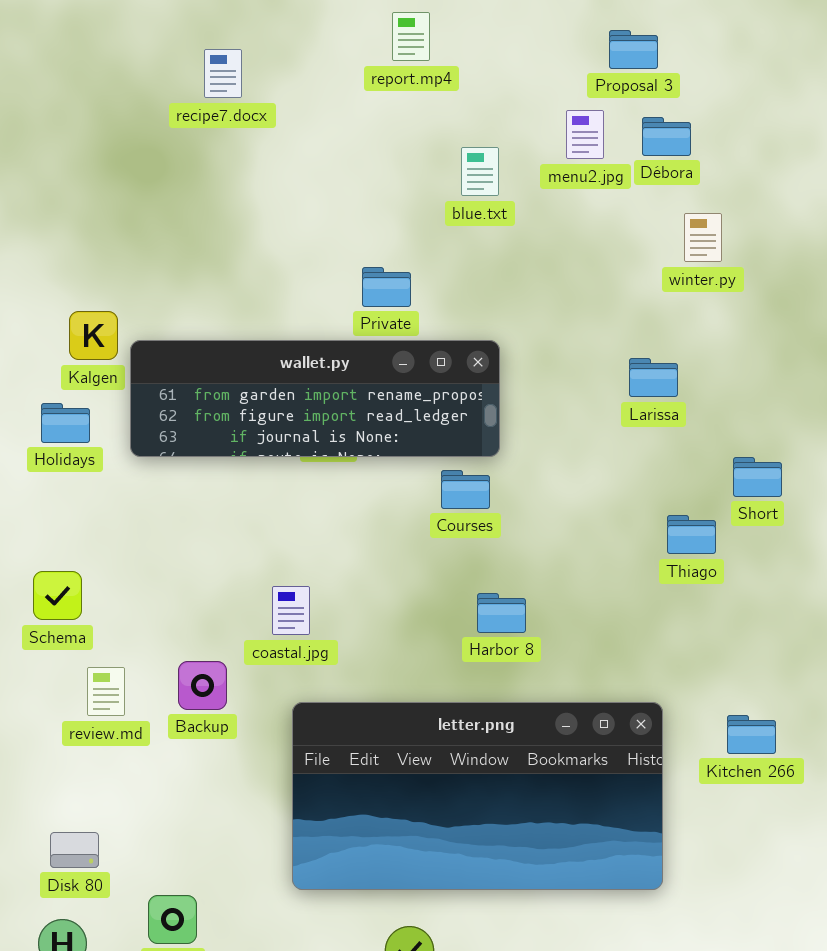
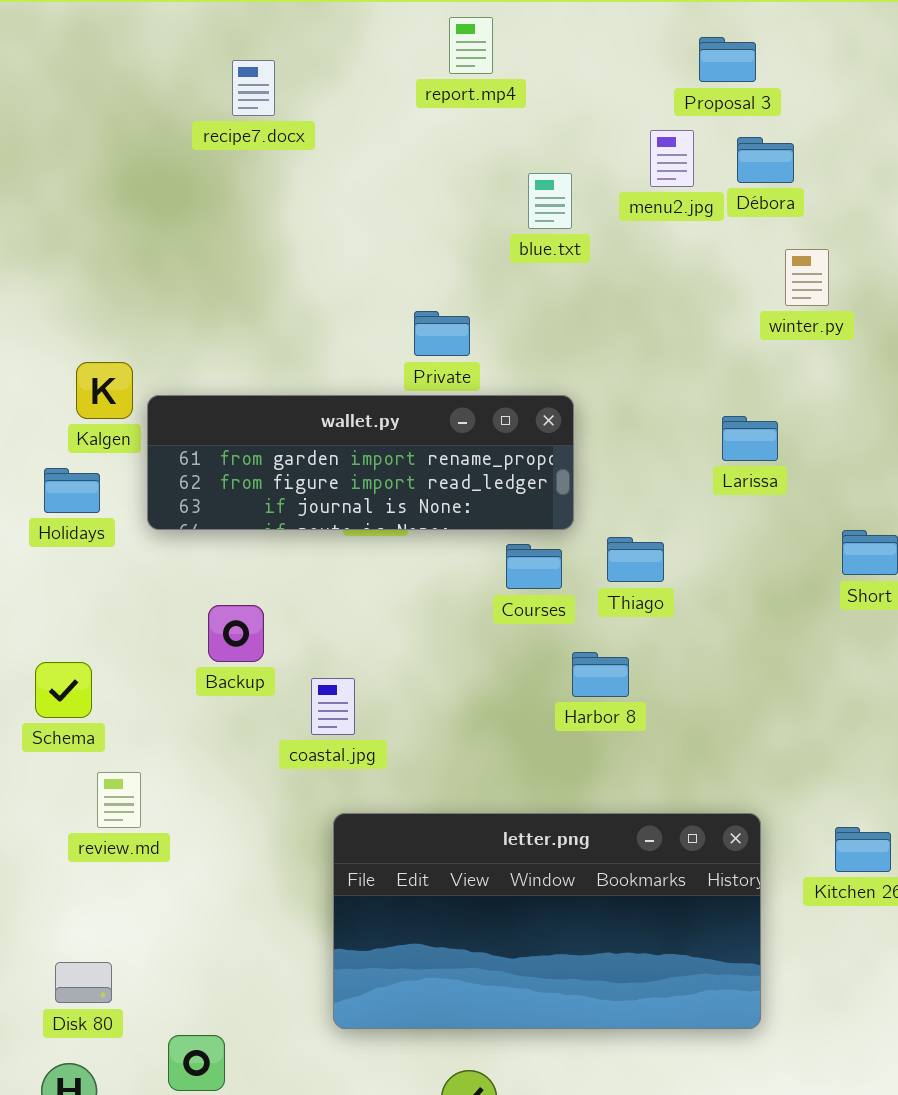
Thiago: [667,515,716,554] -> [607,537,664,582], moved
Harbor 8: [477,593,526,633] -> [572,652,629,697], moved
Backup: [178,661,227,710] -> [208,605,264,662], moved

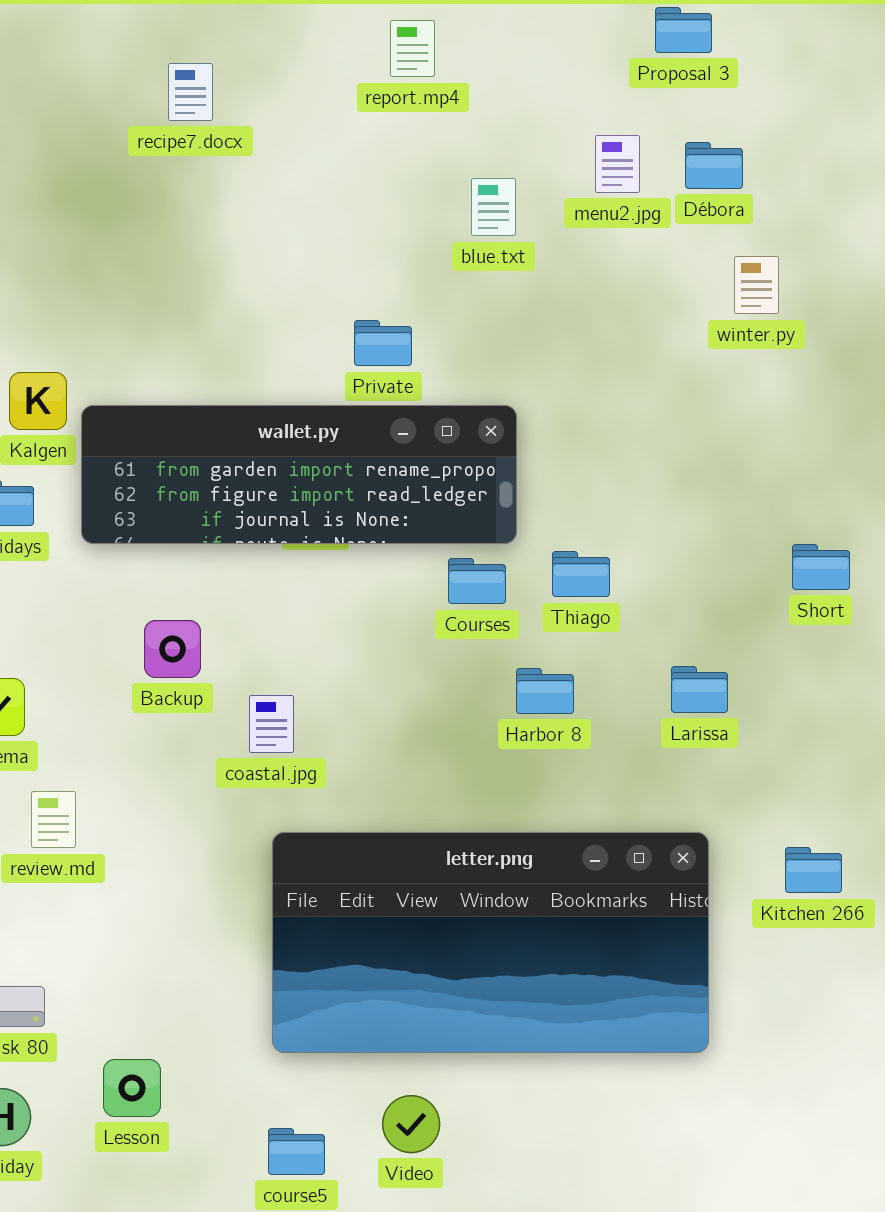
Proposal 3: [699,37,756,82] -> [655,7,712,53], moved
Larissa: [722,416,778,461] -> [671,666,728,713], moved

